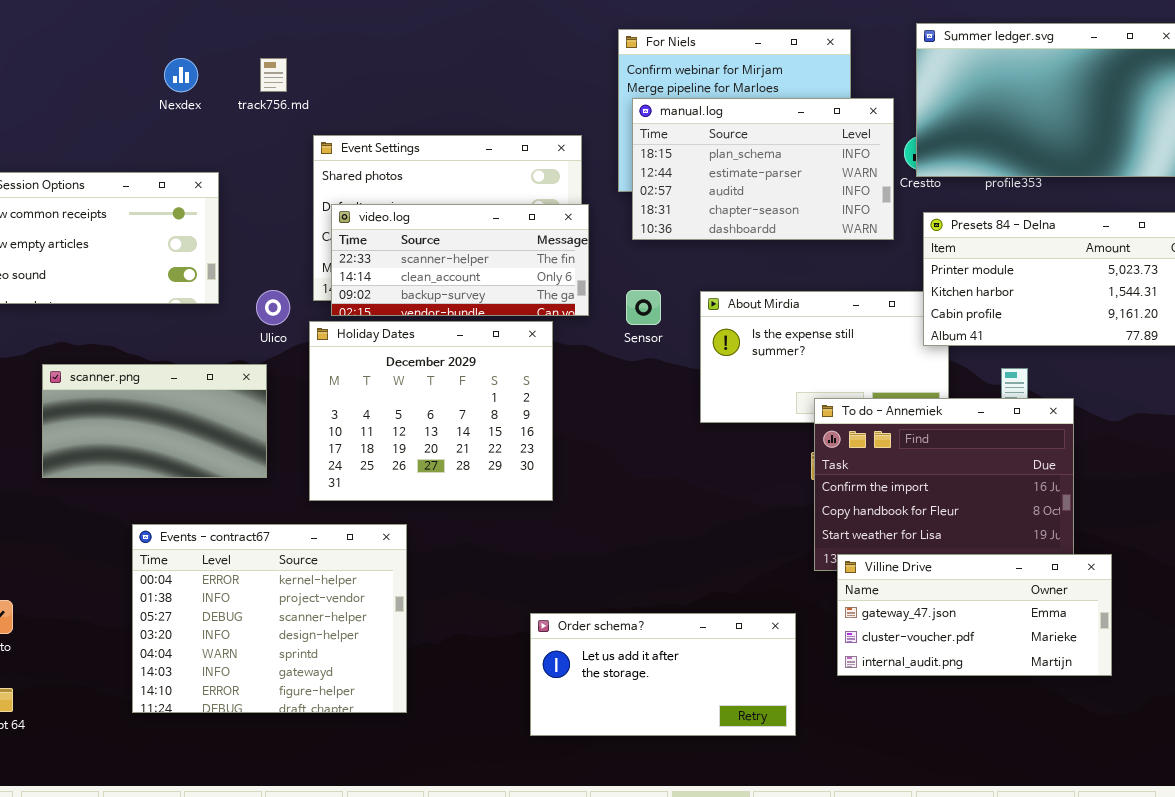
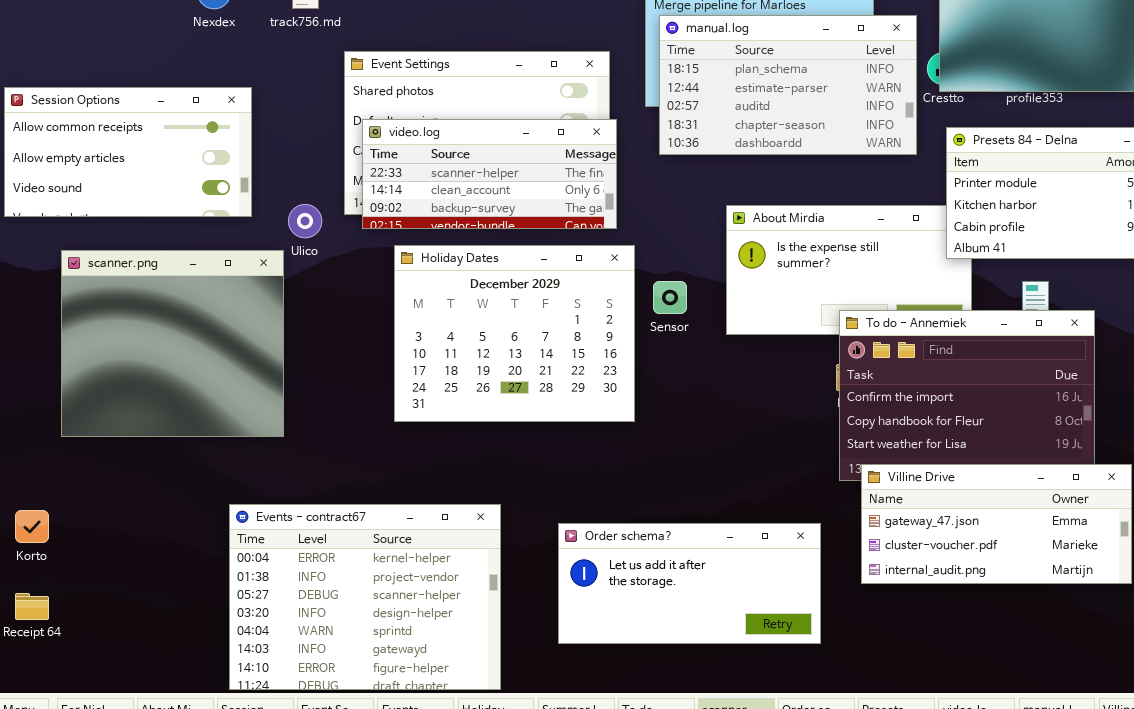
Sensor: [626,290,661,325] -> [653,281,687,314], moved
Holiday Dates: [309,321,553,501] -> [394,245,635,422], moved
scanner.png: [42,364,267,478] -> [61,250,284,437], moved, resized
Events - contract67: [132,524,407,713] -> [229,504,501,690], moved

